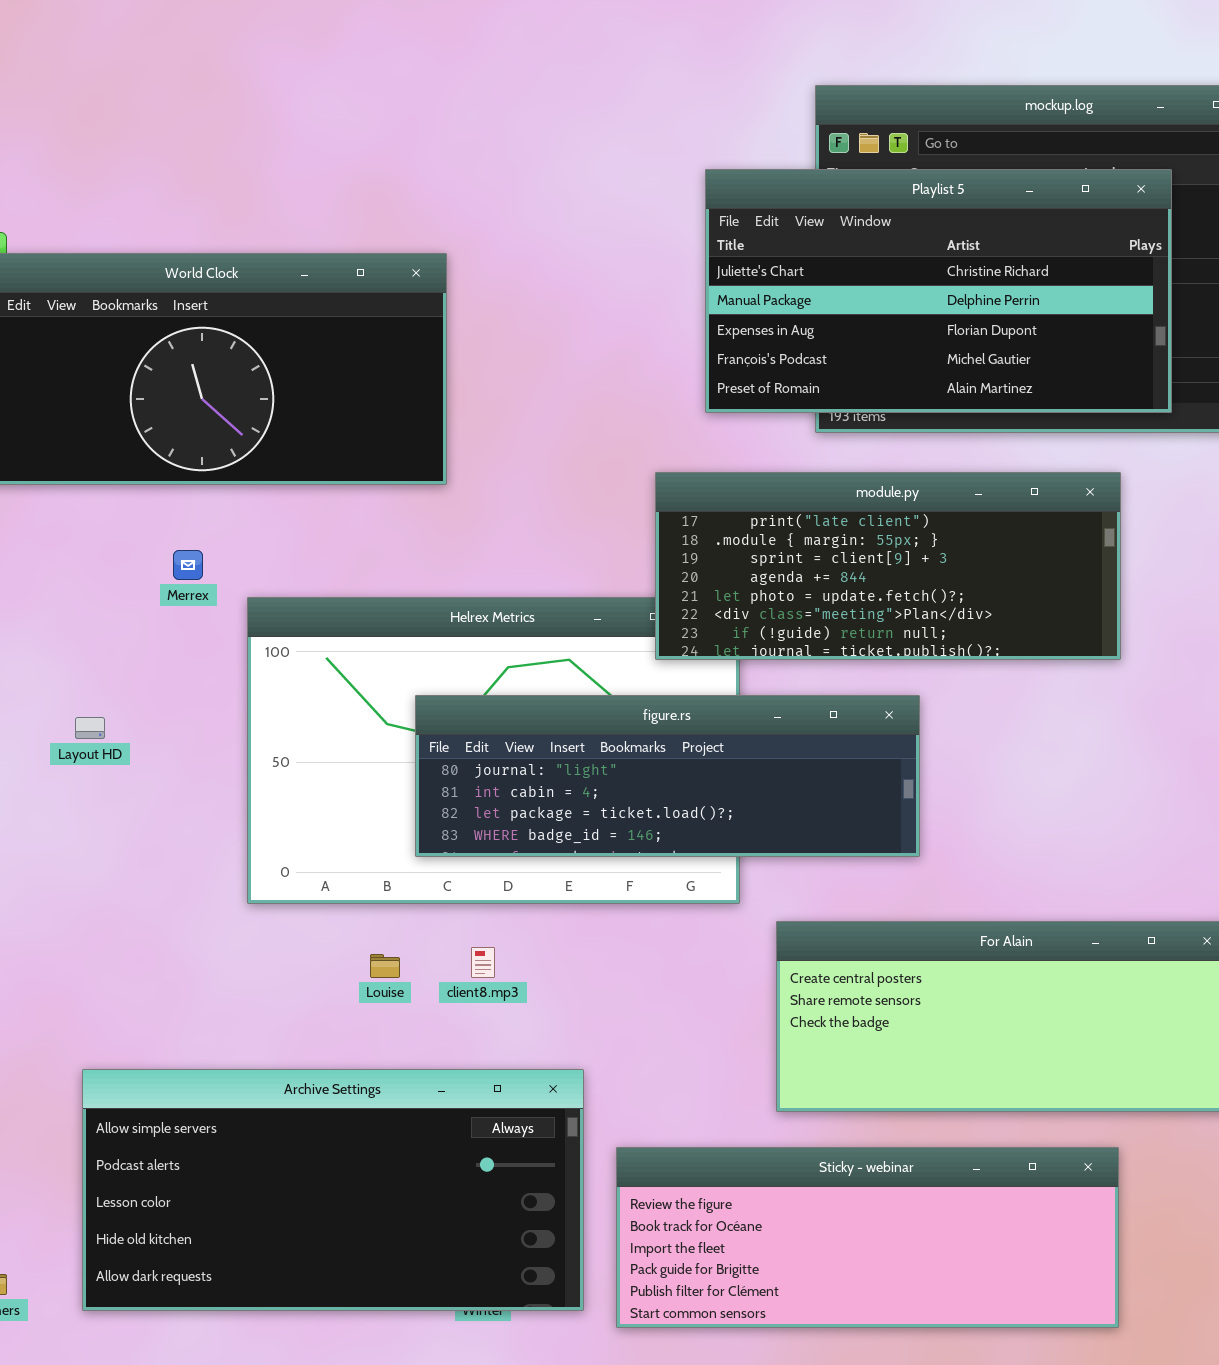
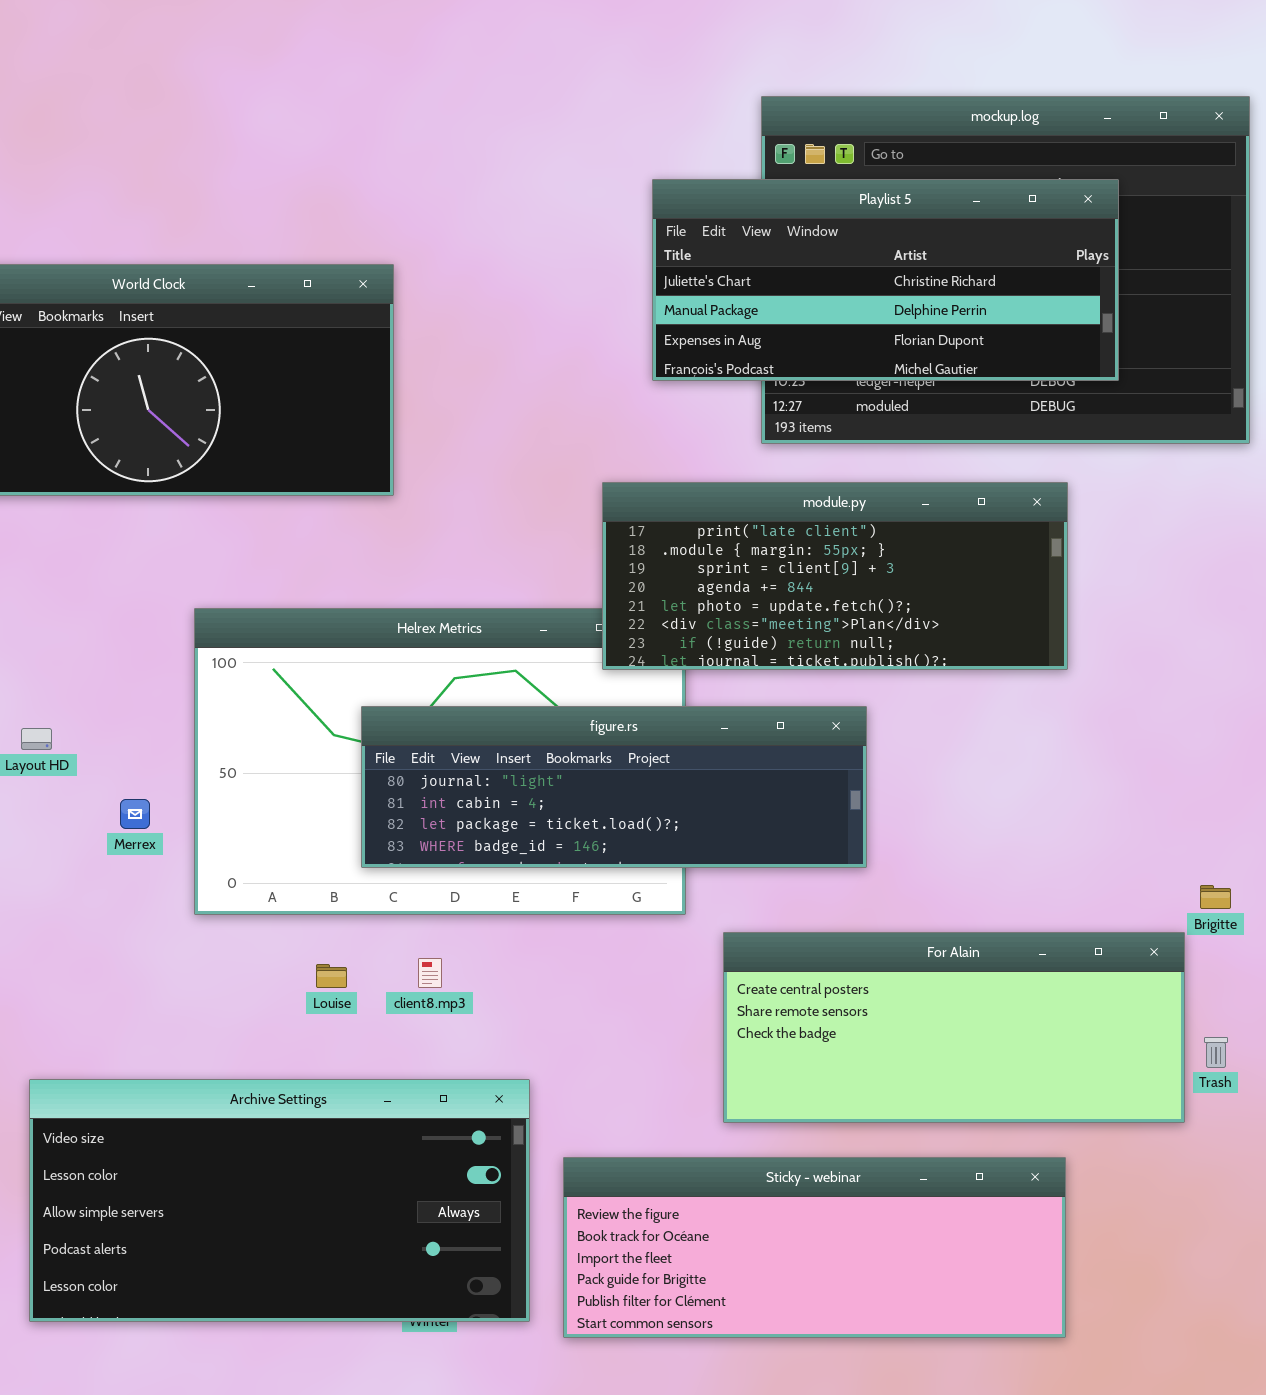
Playlist 5: [705,169,1172,413] -> [652,179,1119,381], resized
Merrex: [173,550,203,580] -> [120,799,150,829], moved
Archive Settings: [82,1069,584,1311] -> [29,1079,530,1322], scrolled up 2 rows

